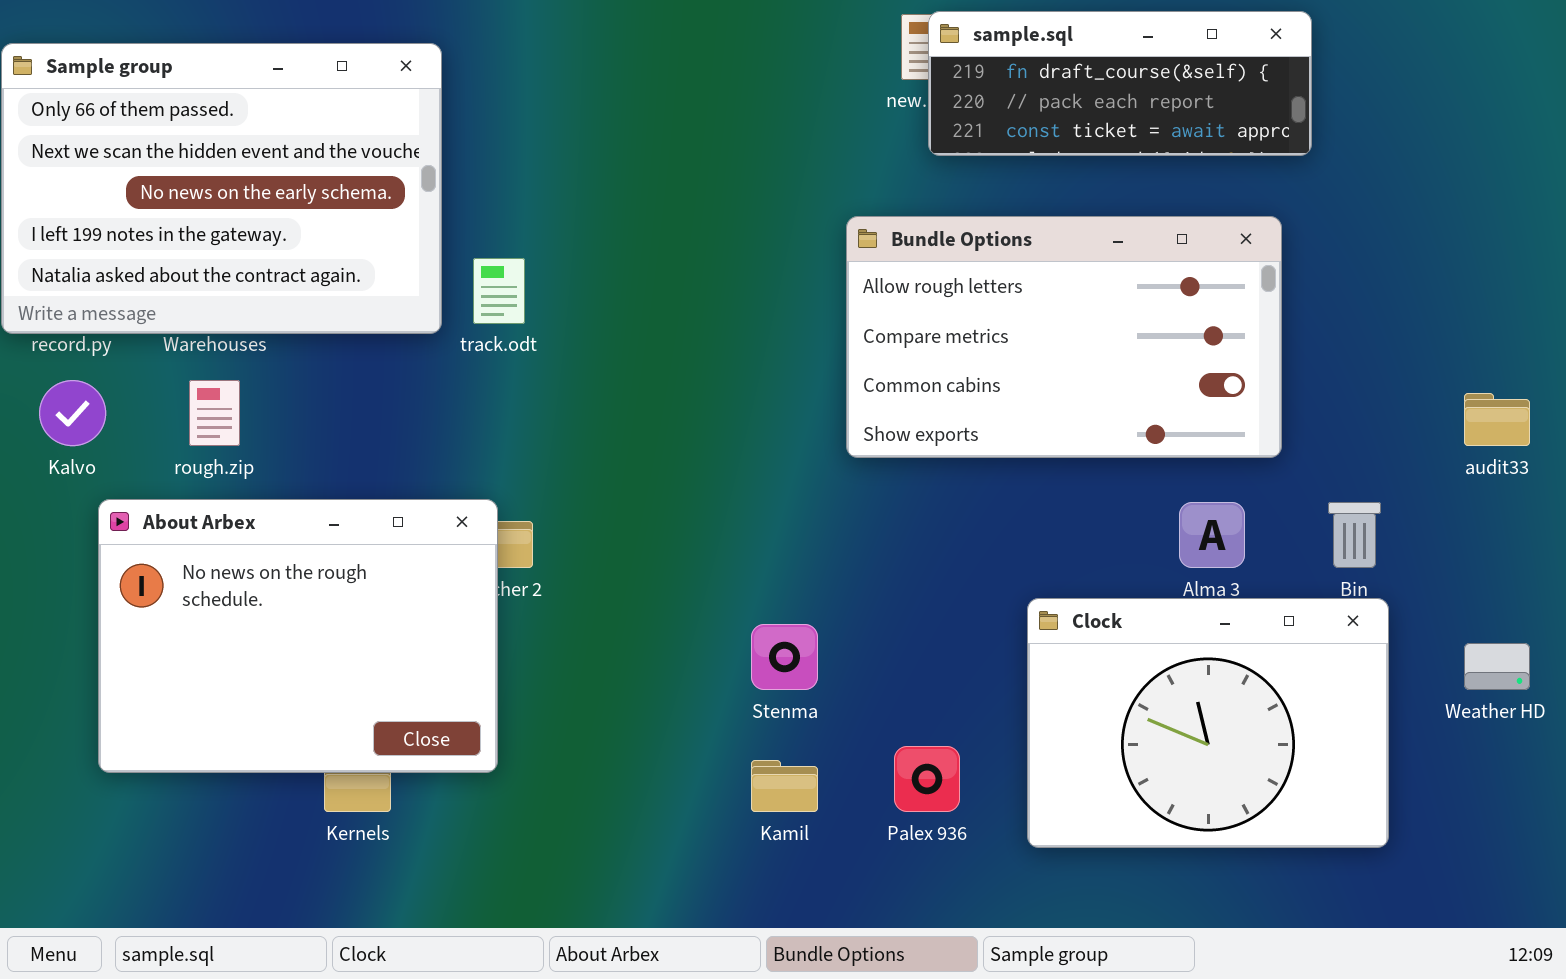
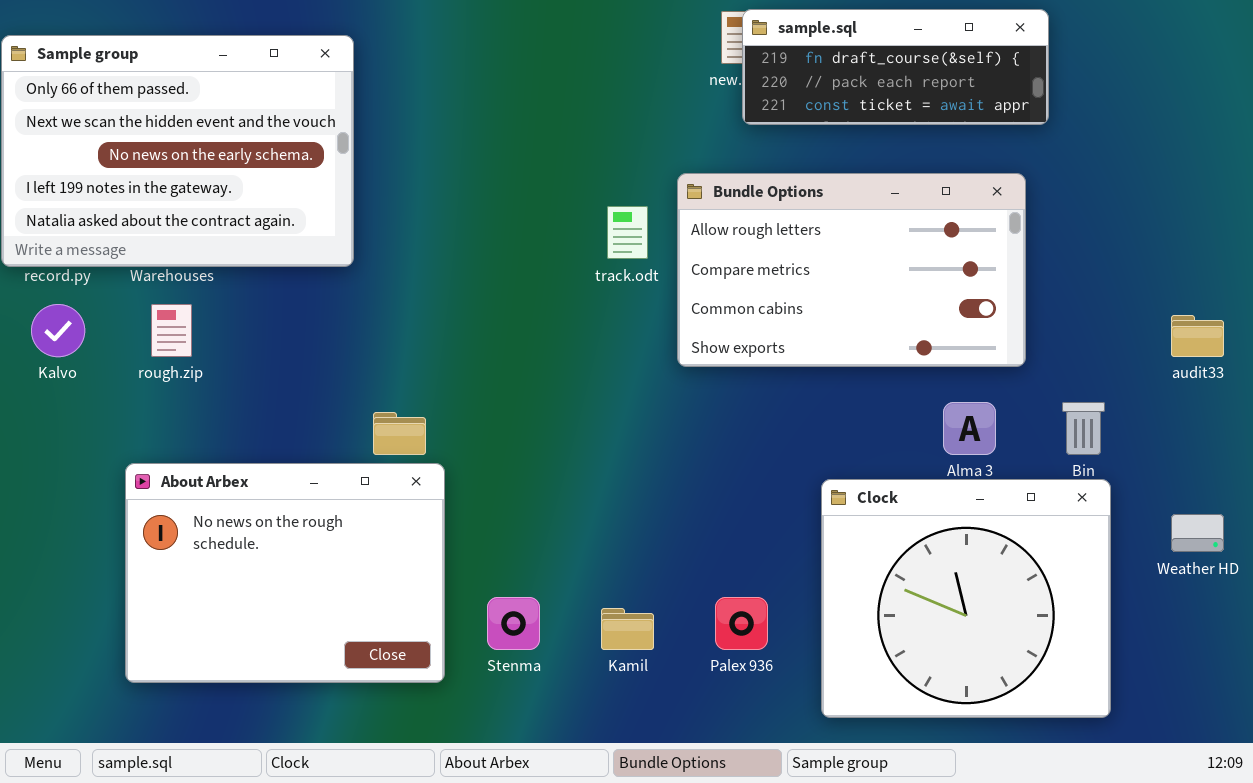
track.odt: [473,258,525,324] -> [607,206,648,259], moved
About Arbex: [98,499,498,773] -> [125,463,445,683], moved
Clock: [1027,598,1389,848] -> [821,479,1111,718], resized
Stenma: [751,624,818,690] -> [487,597,540,650], moved

